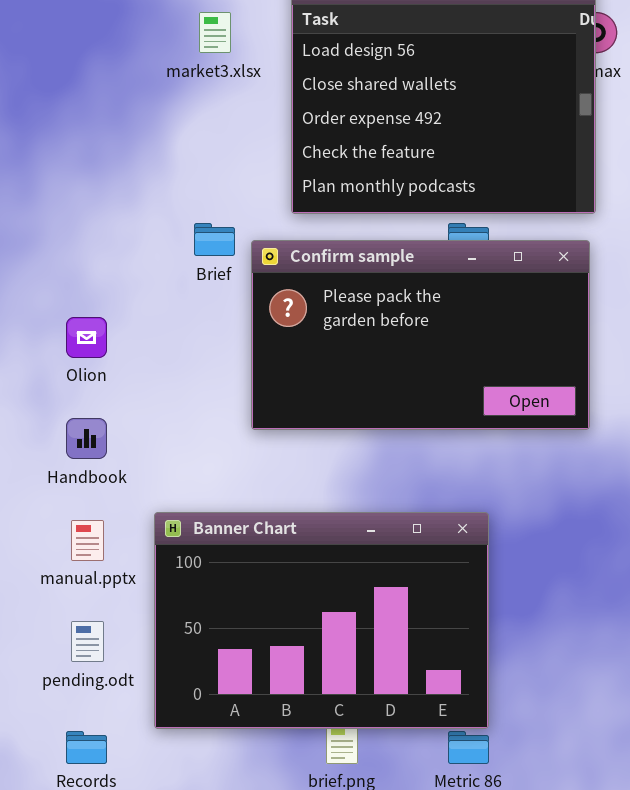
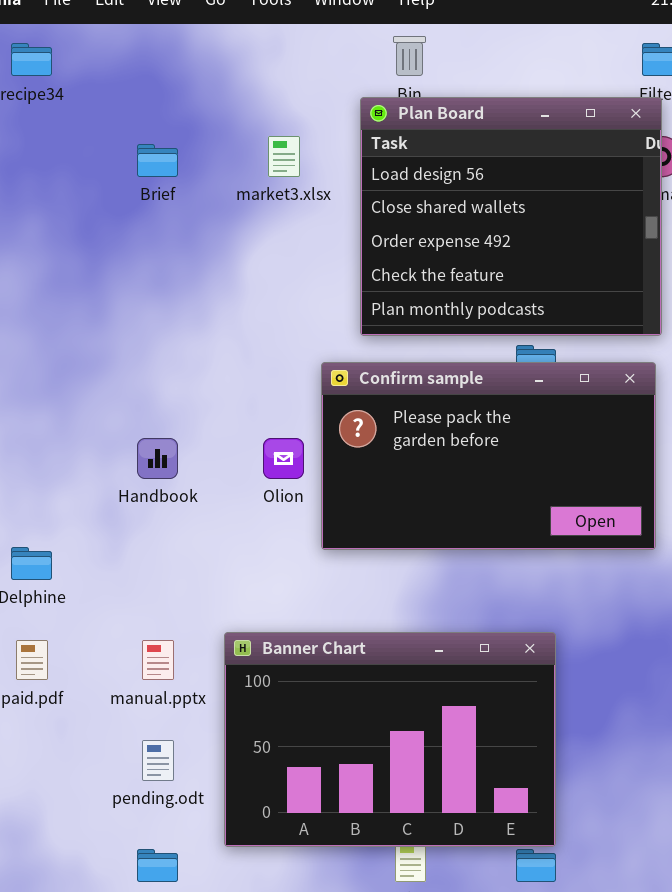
Brief: [194,223,235,256] -> [137,144,178,177], moved
Olion: [66,317,107,358] -> [263,438,304,479], moved
Handbook: [66,418,107,459] -> [137,438,178,479], moved

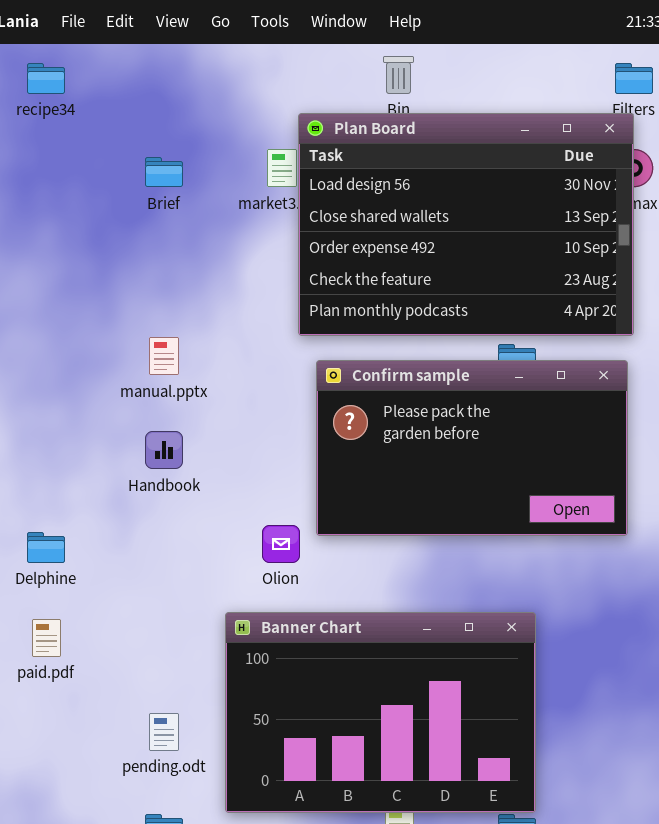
Plan Board: [360,97,662,336] -> [298,113,634,336], resized
Olion: [263,438,304,479] -> [262,525,300,563], moved
manual.pptx: [142,640,174,680] -> [149,337,179,375], moved

